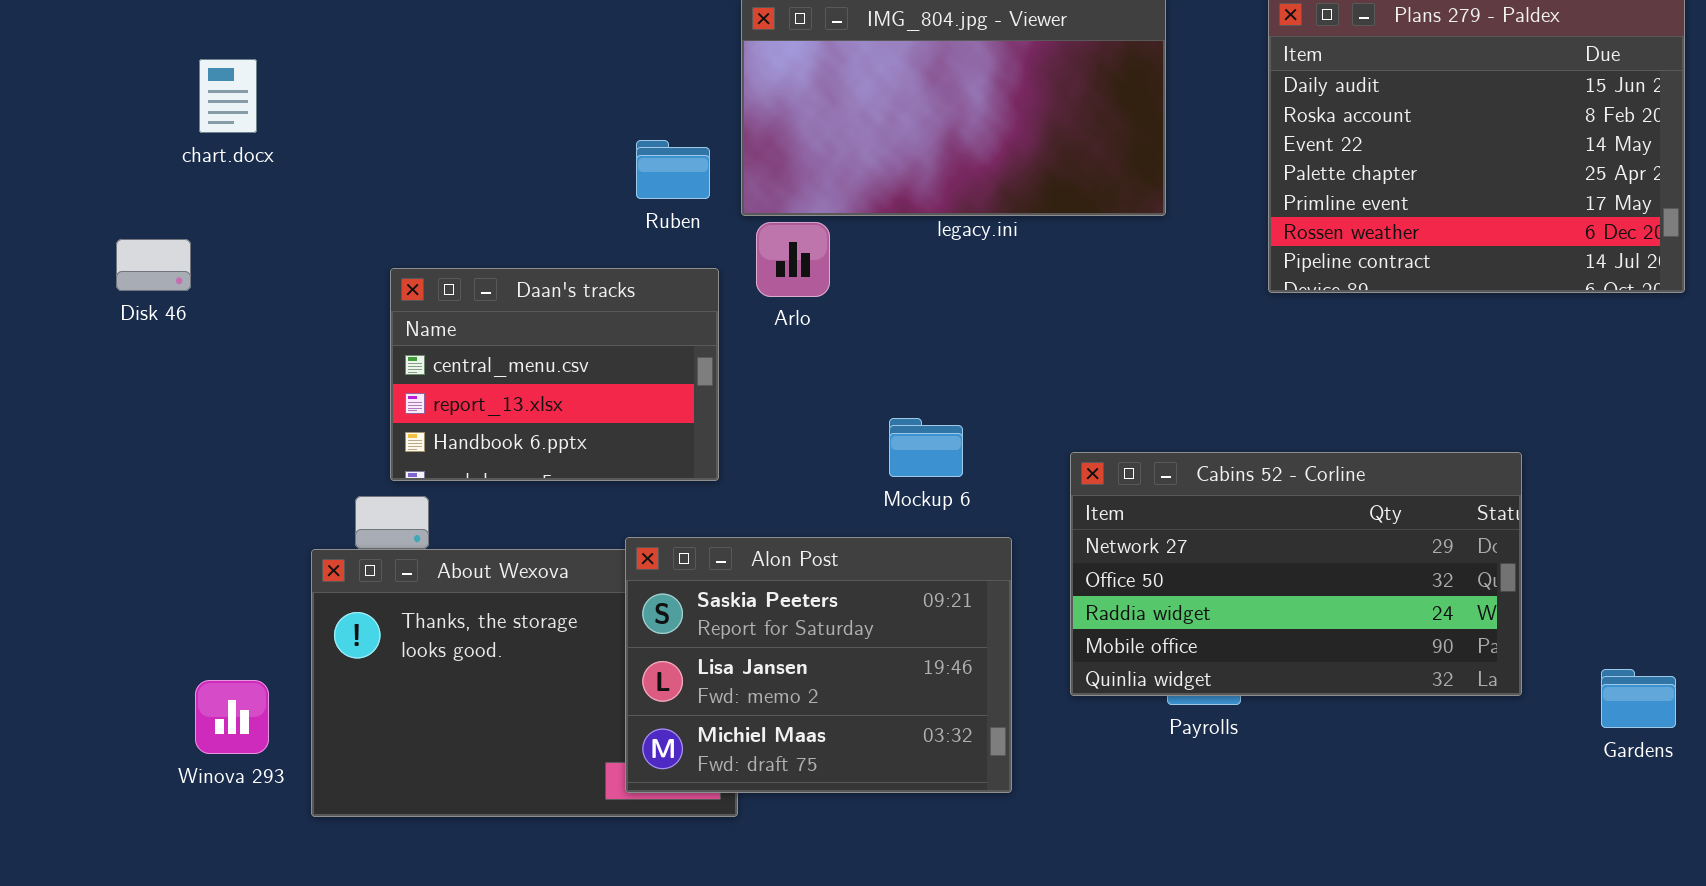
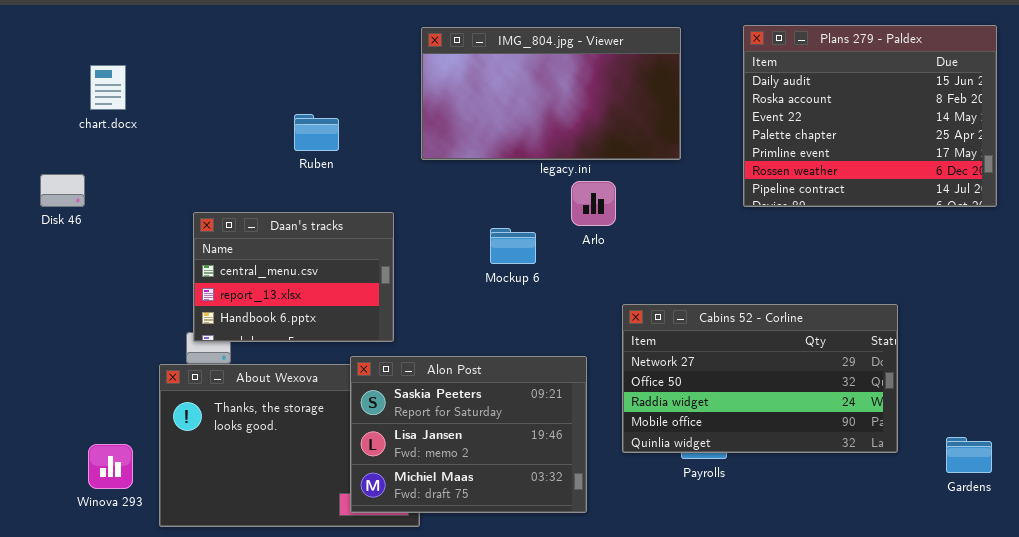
Ruben: [636,140,710,199] -> [294,114,339,151], moved
Arlo: [756,222,830,297] -> [571,181,616,226], moved
Daan's tracks: [390,268,719,481] -> [193,212,394,342], moved
Mockup 6: [889,418,963,477] -> [490,228,536,264], moved

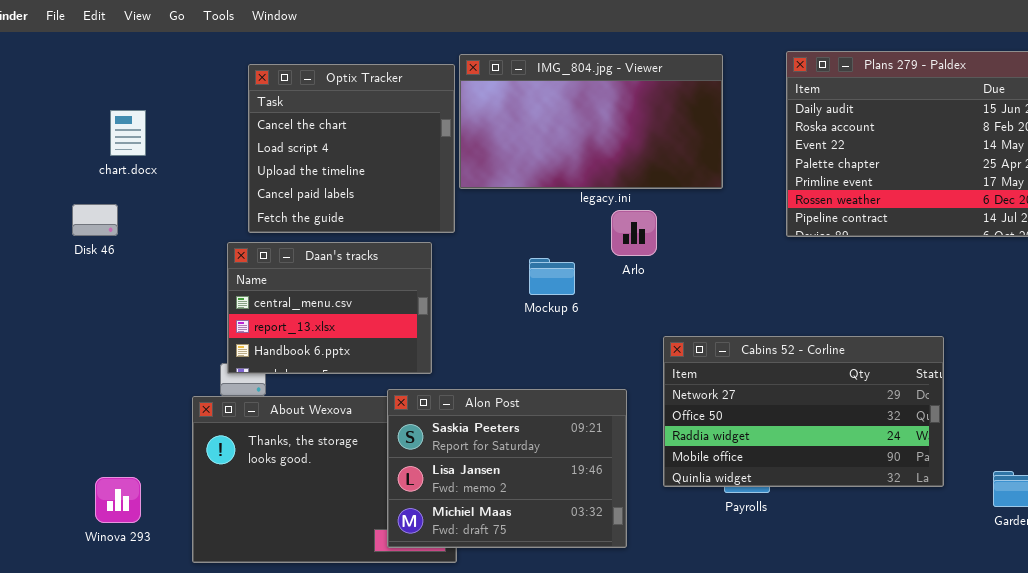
Optix Tracker: none -> [248,64,455,233], opened
chart.docx: [90,65,126,110] -> [110,110,146,156], moved
Winova 293: [88,444,133,489] -> [95,477,141,523], moved

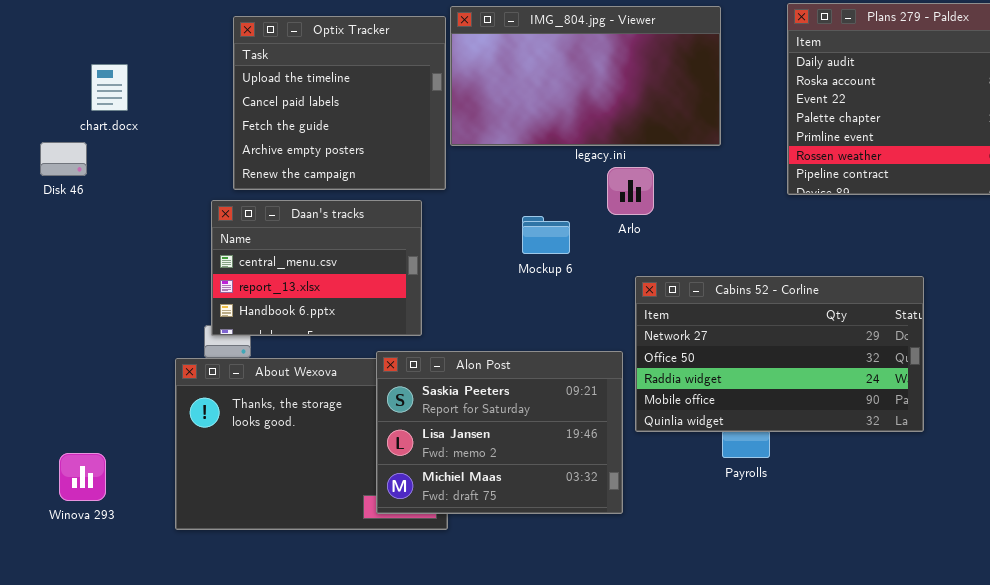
Optix Tracker: [248,64,455,233] -> [233,16,446,190], scrolled down 2 rows
Disk 46: [72,204,118,236] -> [40,142,87,176], moved
Cabins 52 - Corline: [663,336,944,487] -> [635,276,924,432], moved
Winova 293: [95,477,141,523] -> [59,453,106,501], moved

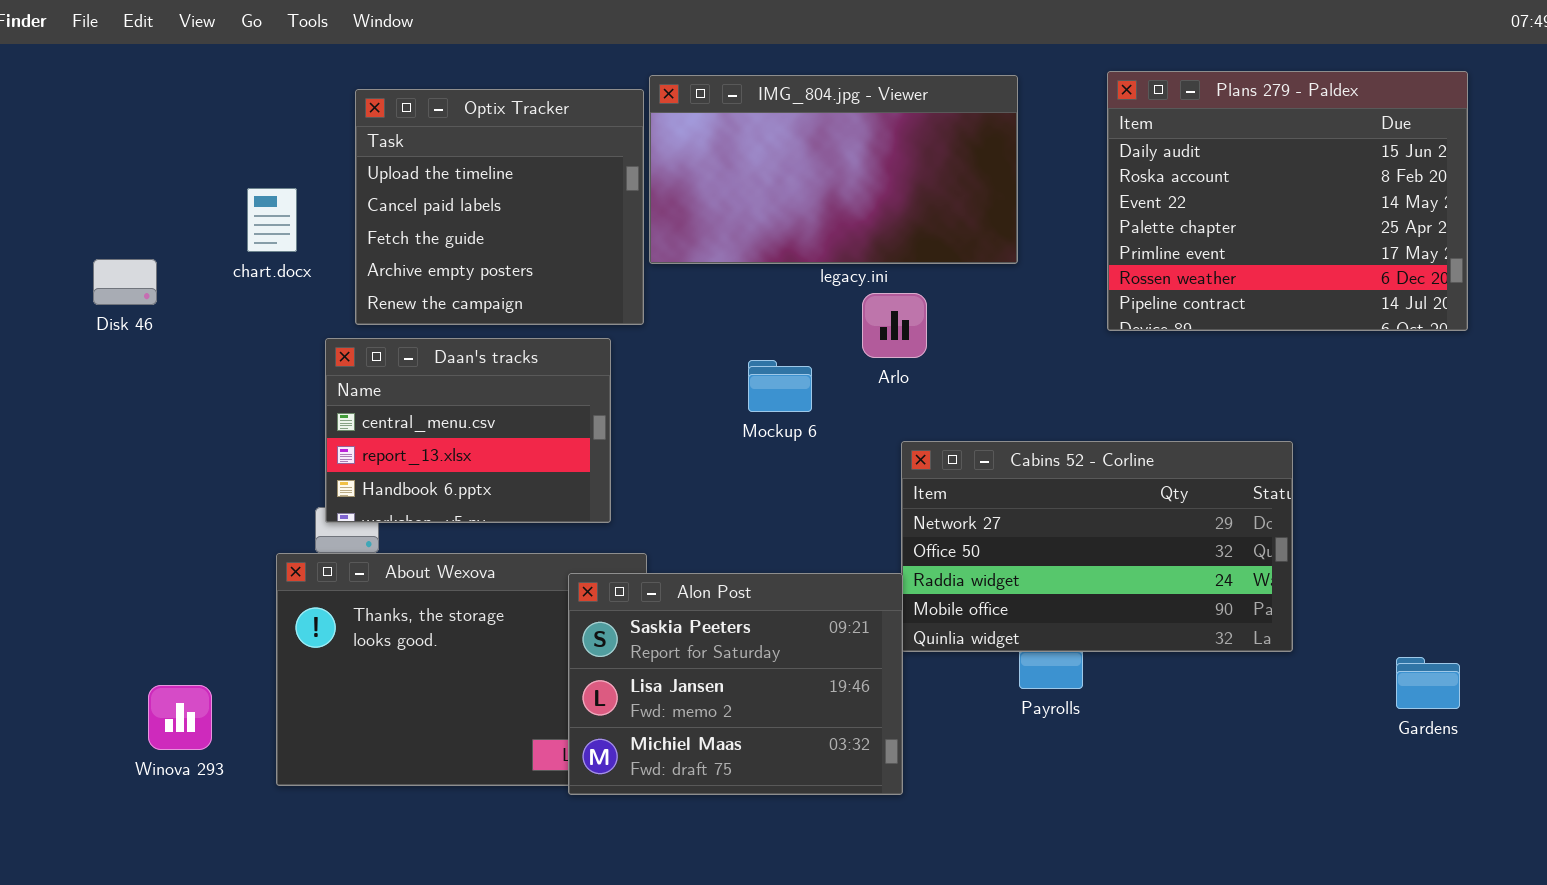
chart.docx: [91,64,128,111] -> [247,188,297,252], moved
Alon Post: [376,351,623,514] -> [568,573,903,795], moved
Winova 293: [59,453,106,501] -> [148,685,212,750], moved

